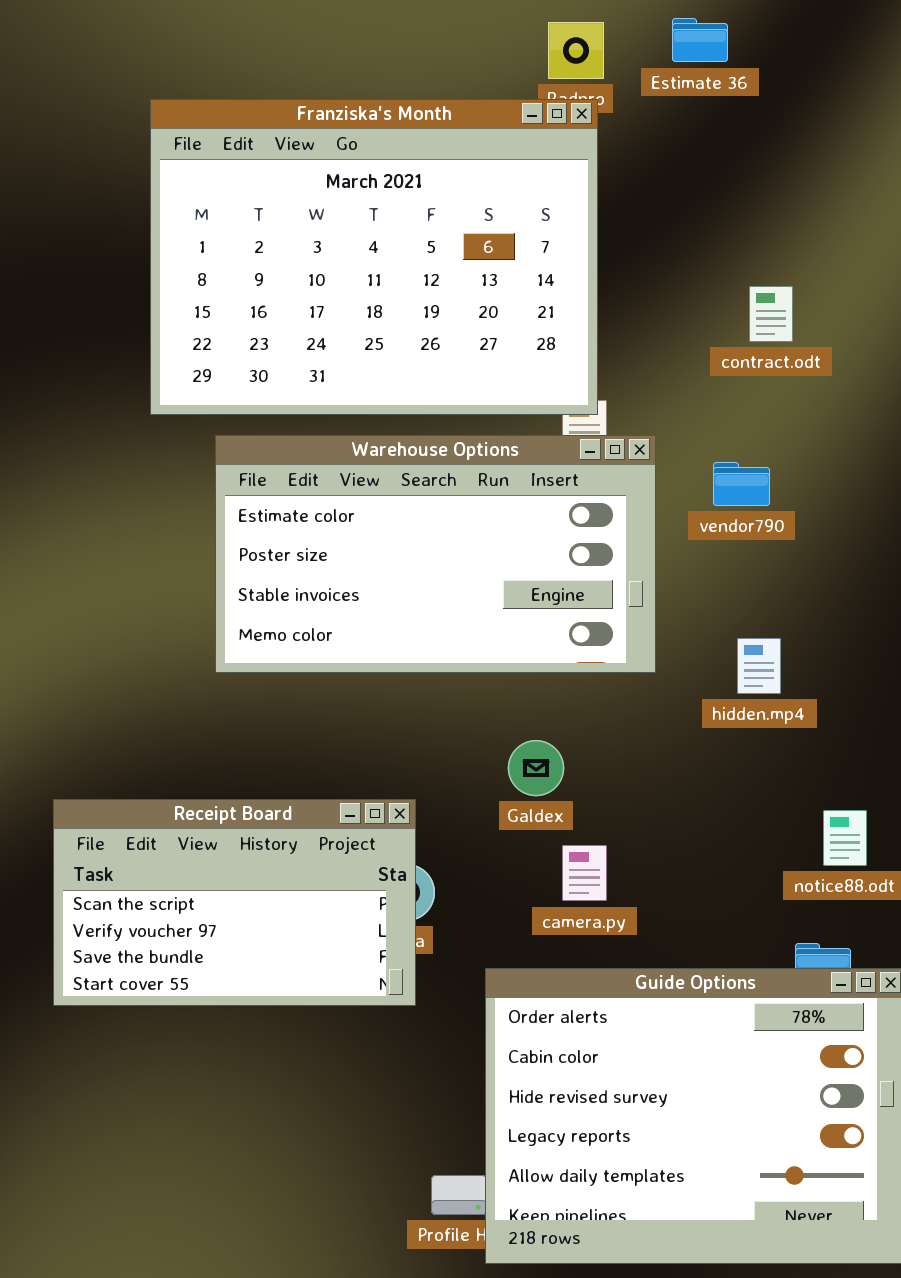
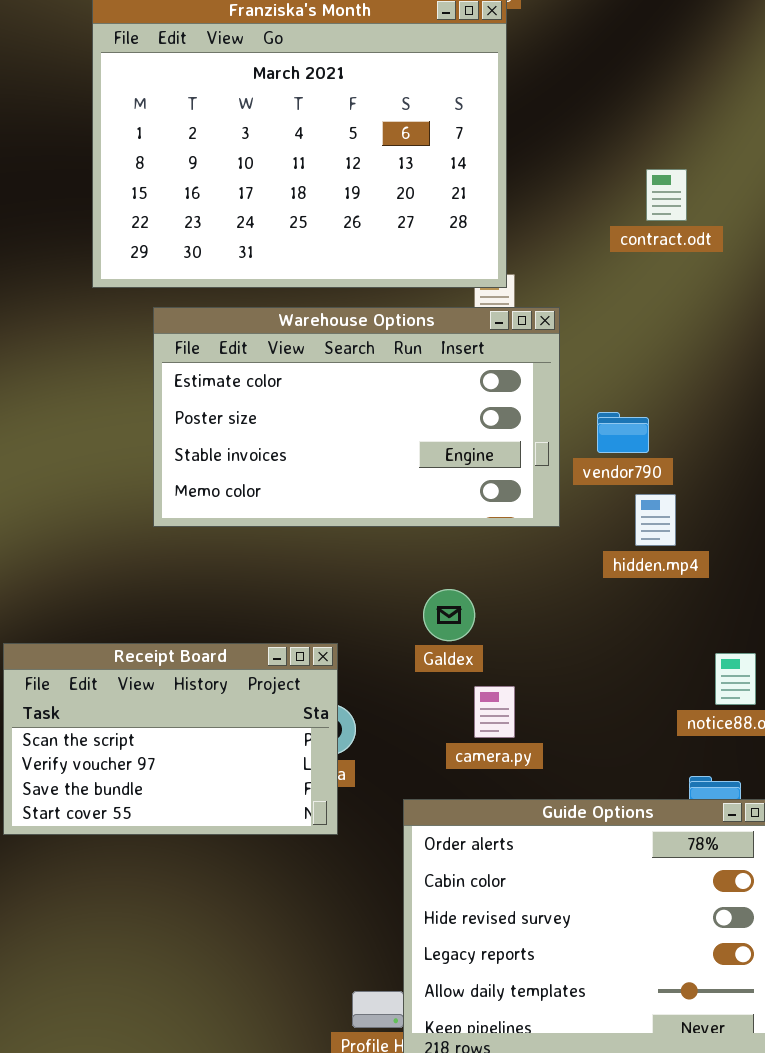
vendor790: [713,462,770,506] -> [597,412,649,453], moved

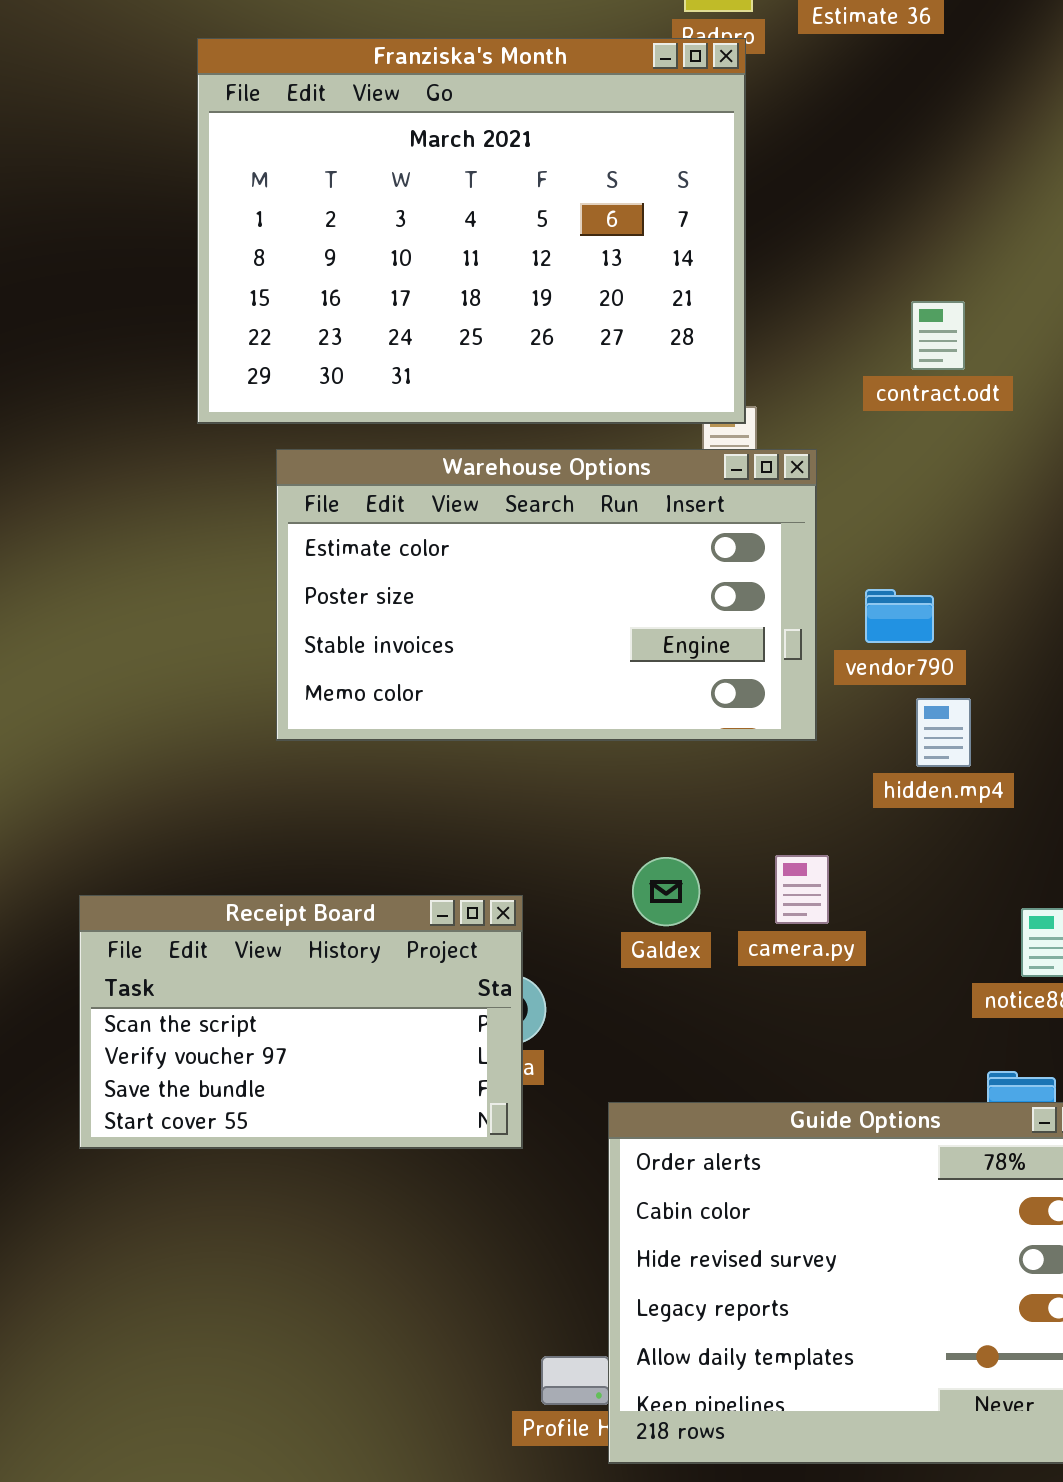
contract.odt: [646,169,687,221] -> [911,301,965,370], moved
Galdex: [423,589,475,641] -> [632,857,700,926], moved
camera.py: [474,686,515,738] -> [775,855,829,924], moved

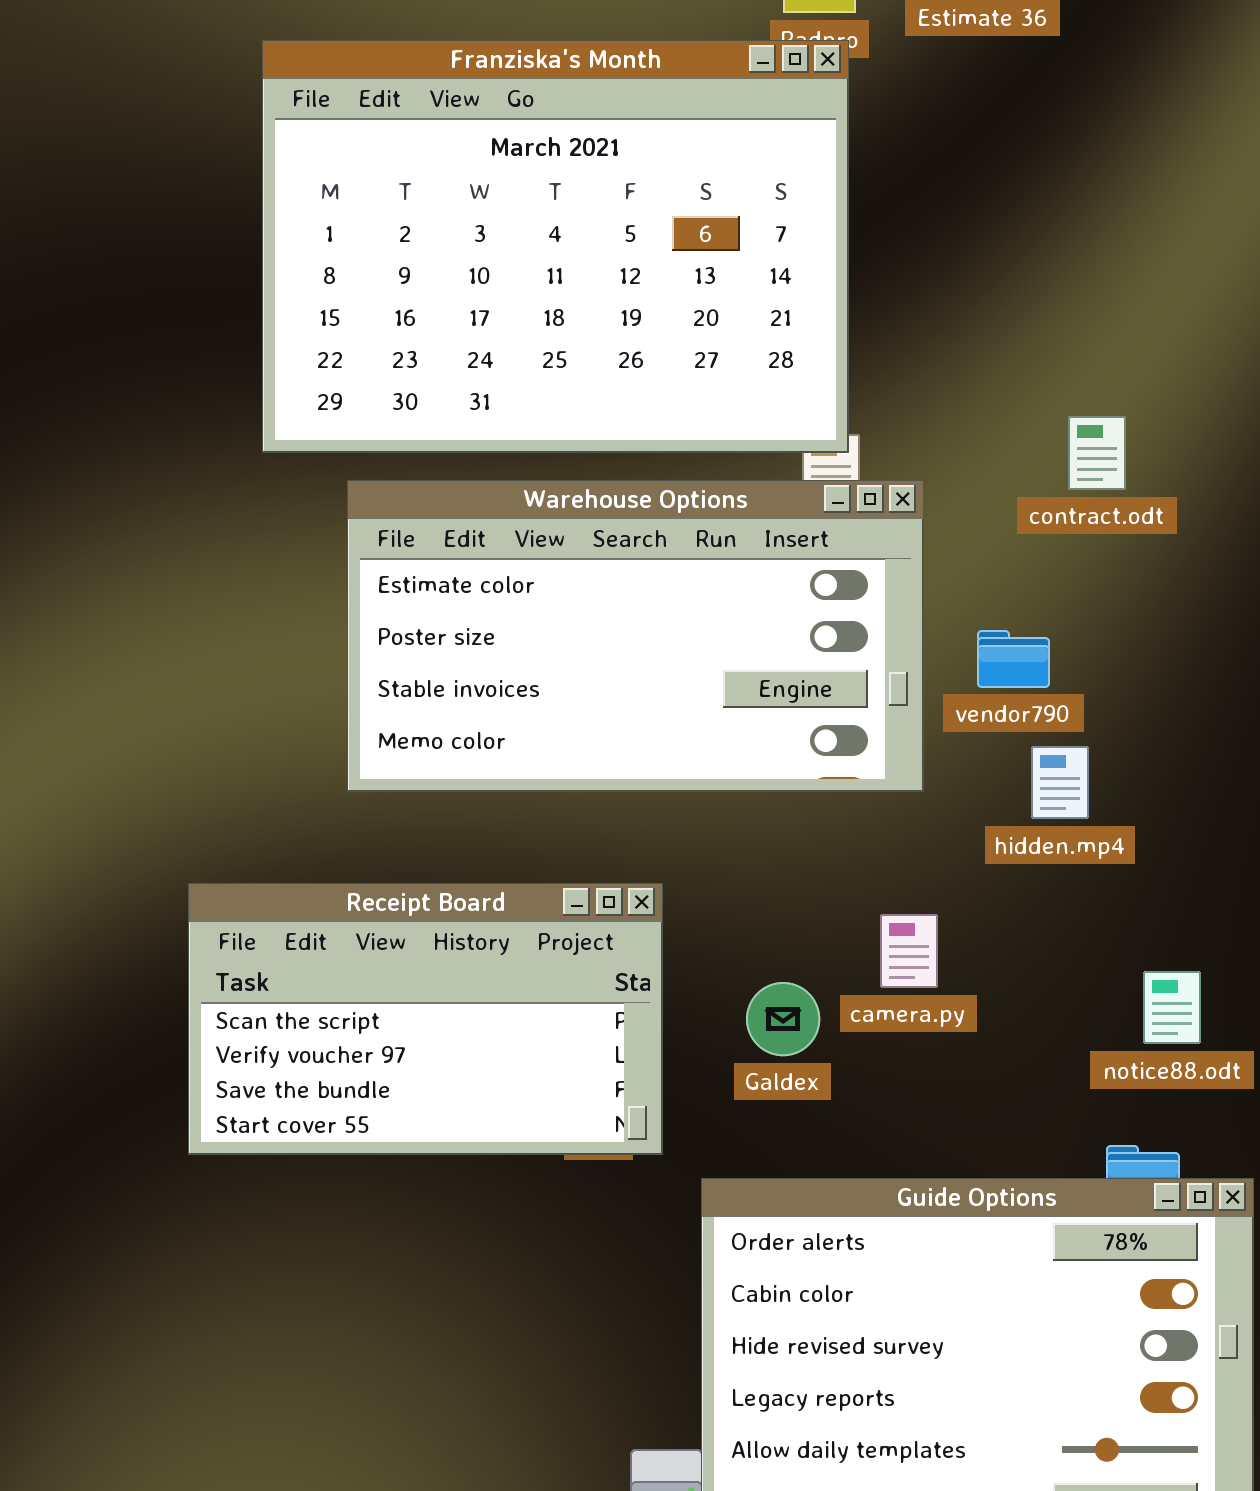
contract.odt: [911,301,965,370] -> [1068,416,1126,490], moved
Galdex: [632,857,700,926] -> [746,982,820,1056], moved
Receipt Board: [79,895,523,1149] -> [188,883,663,1155], moved

